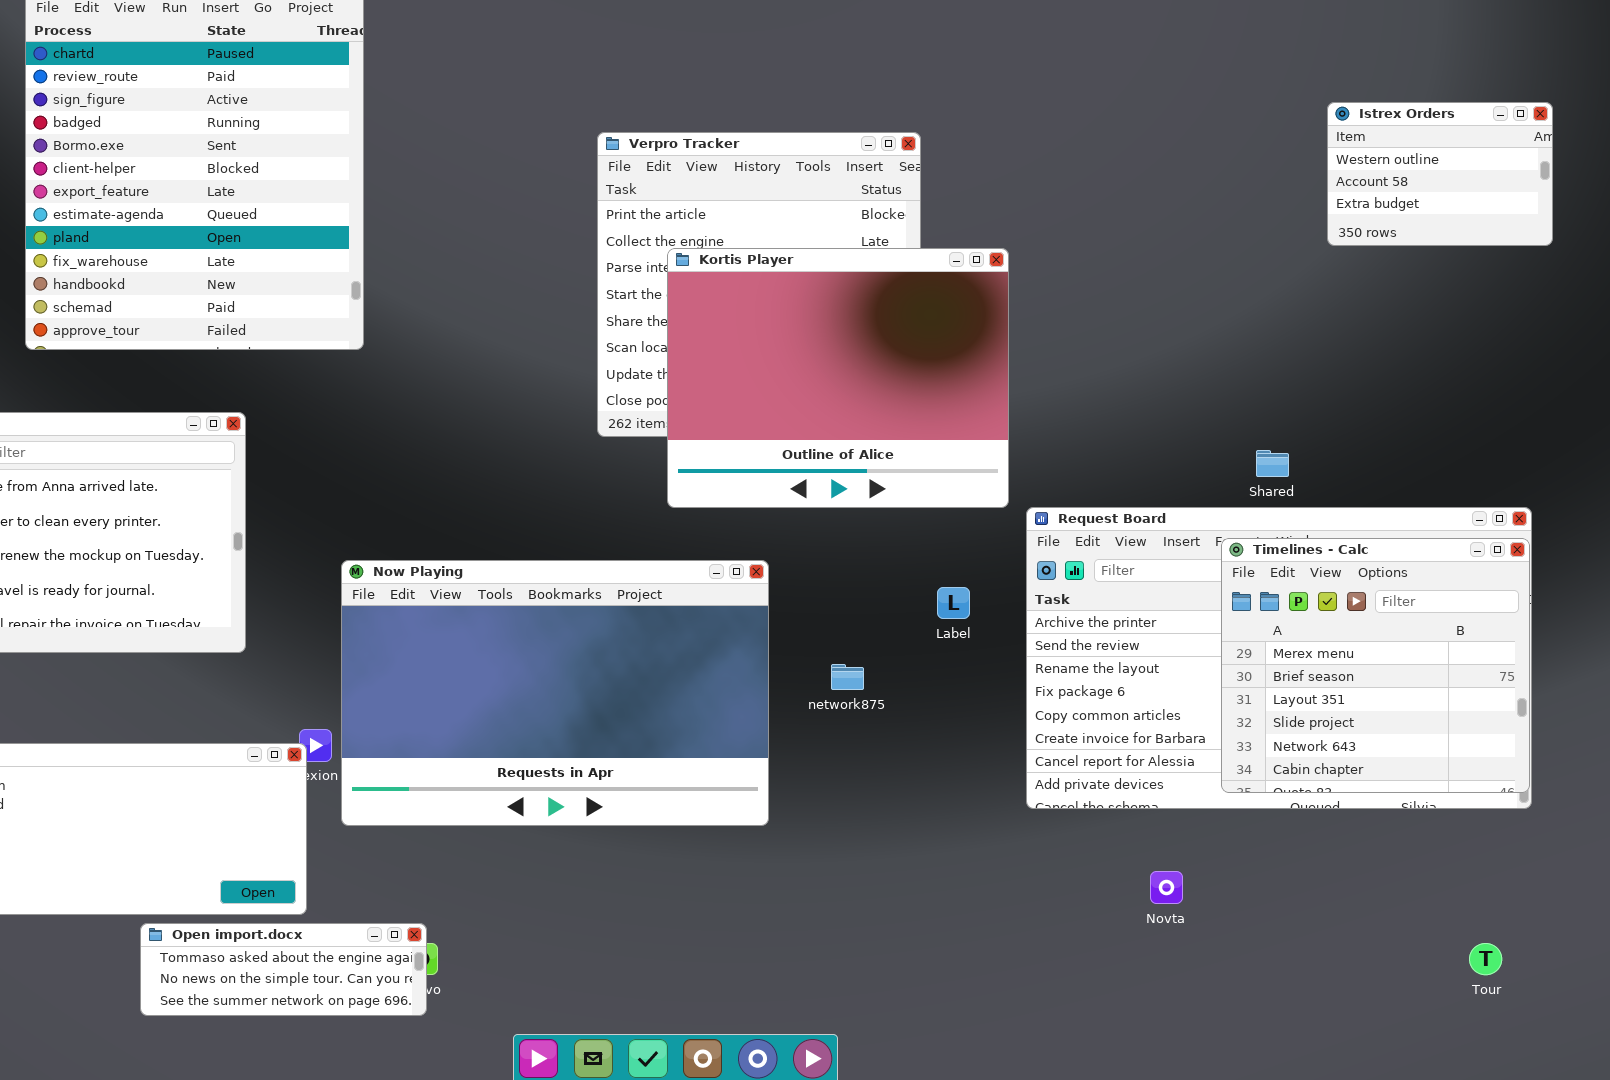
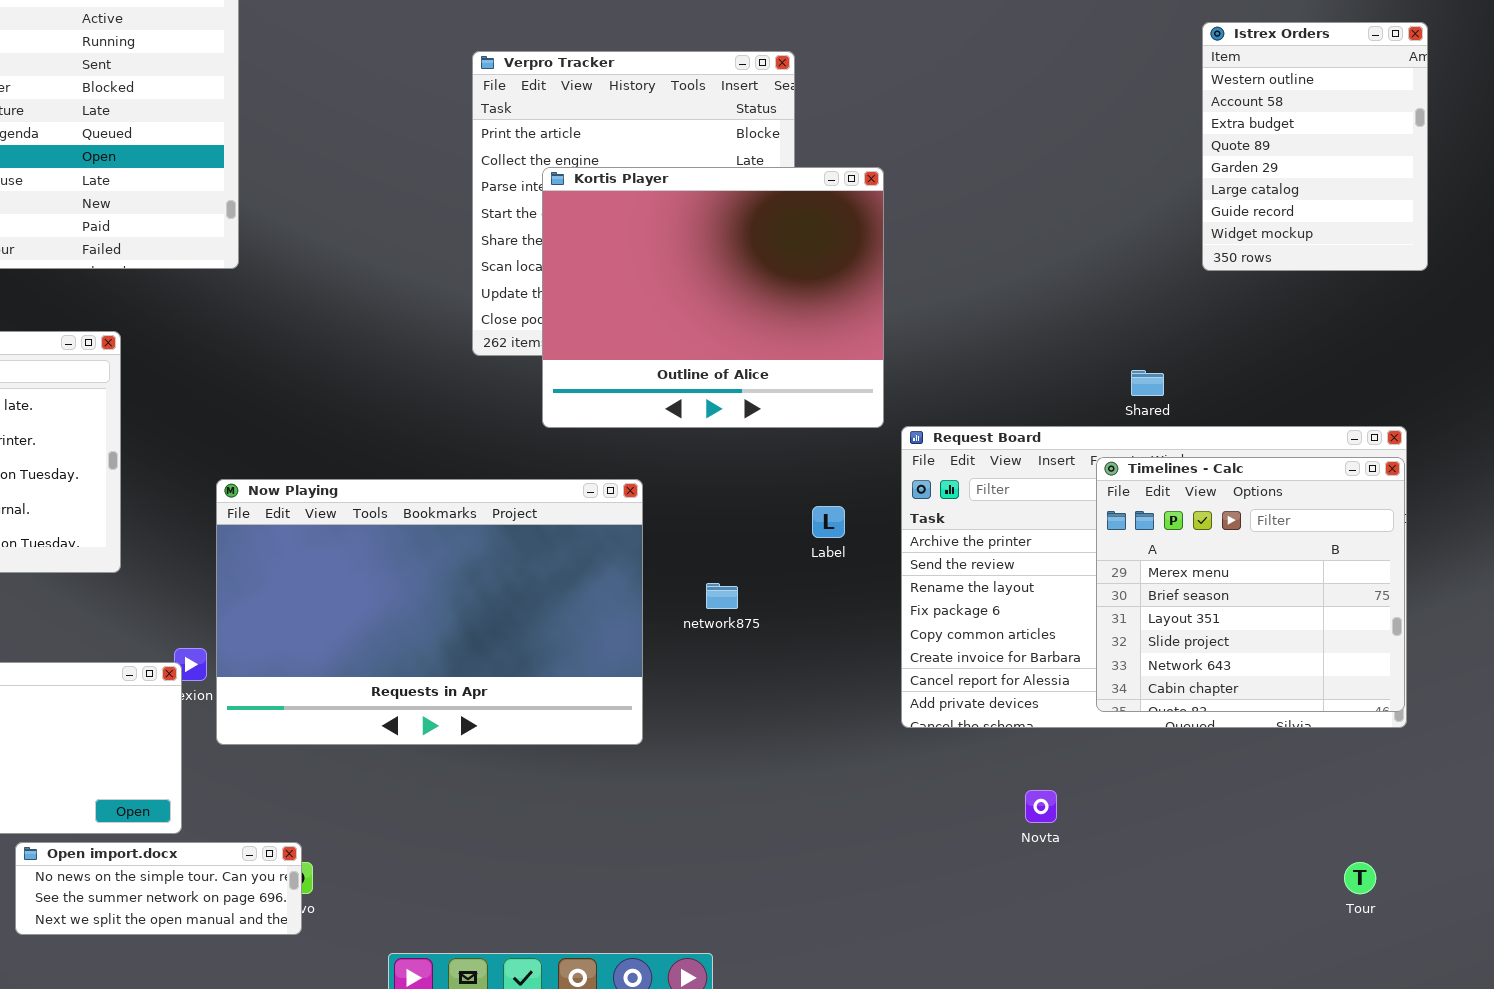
Istrex Orders: [1327,102,1553,246] -> [1202,22,1428,271], resized
Open import.docx: [140,923,427,1016] -> [15,842,302,935], scrolled down 1 row

